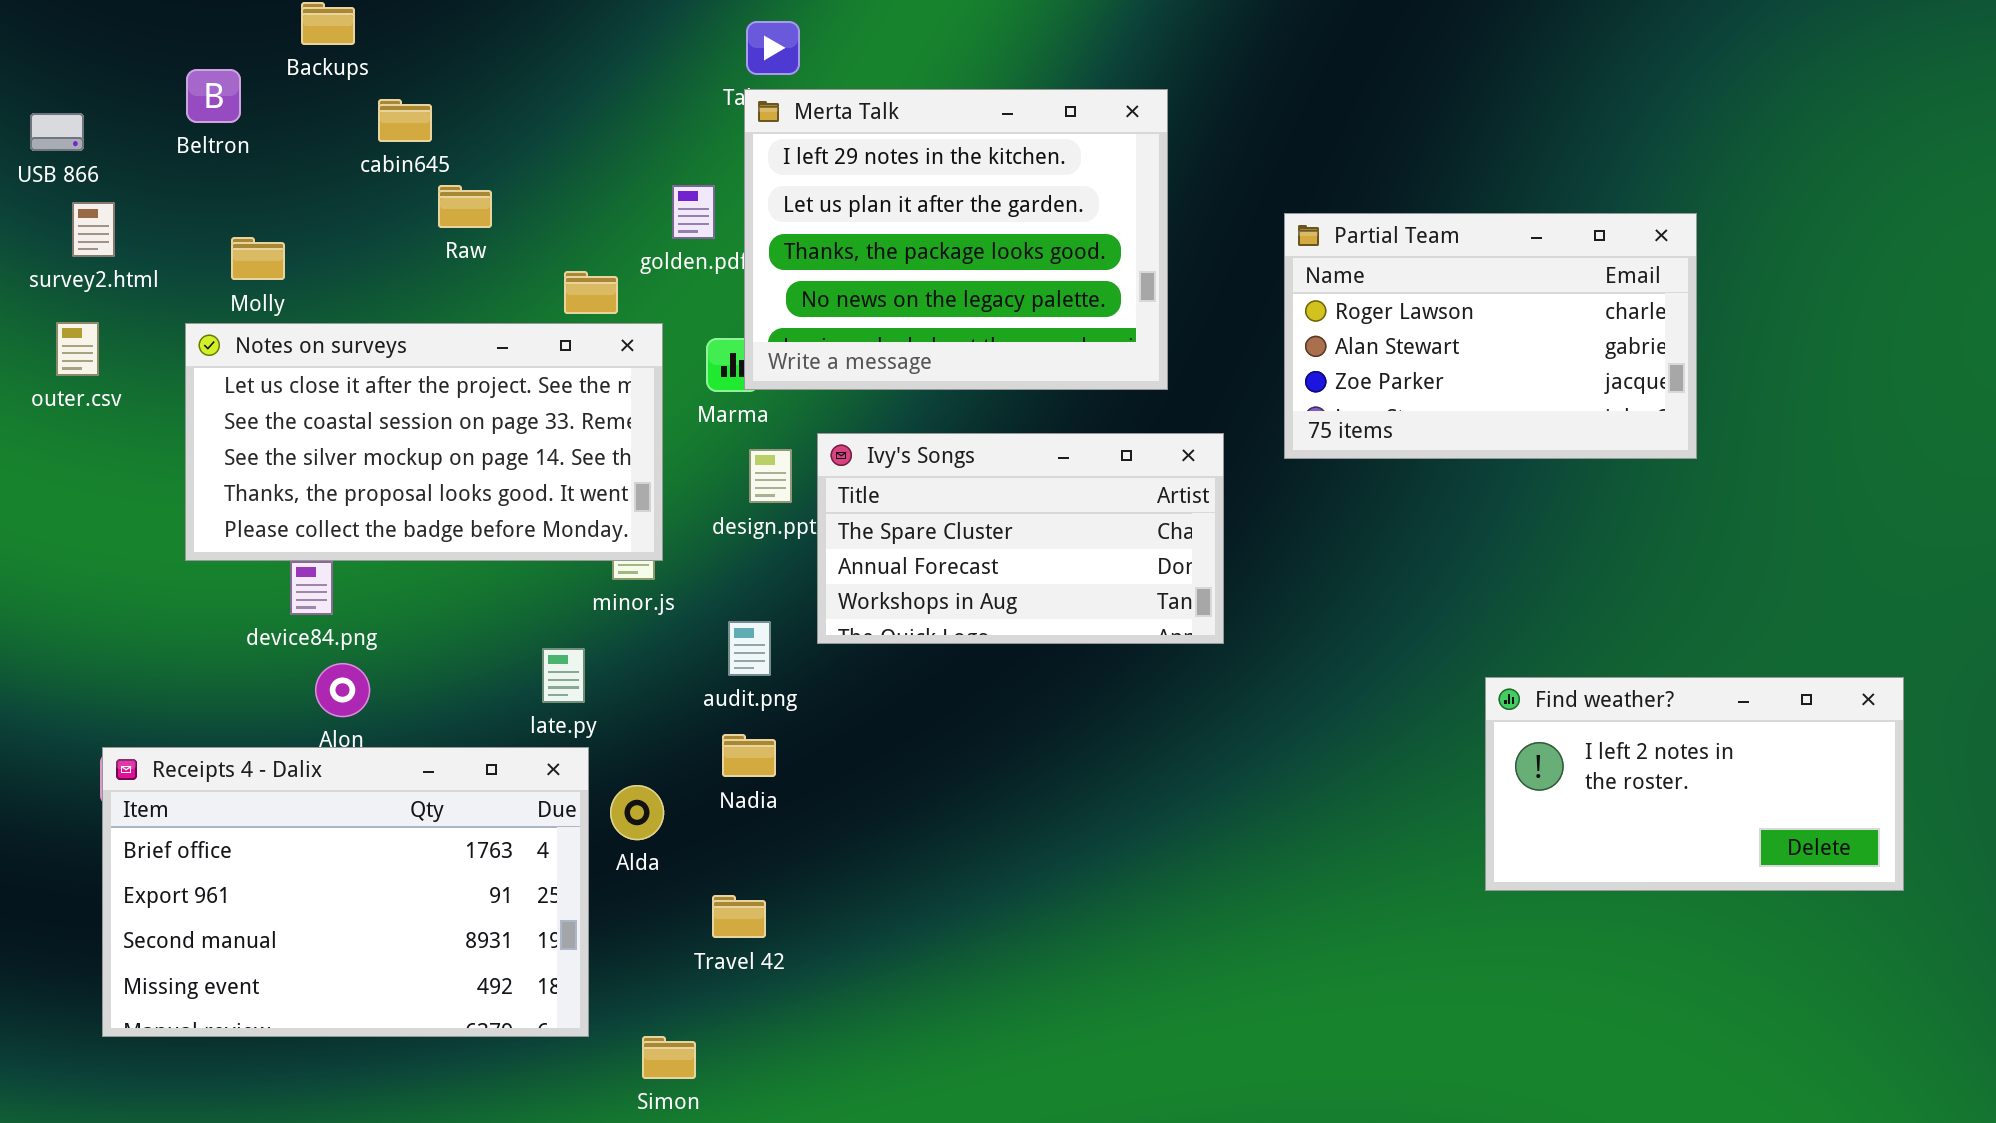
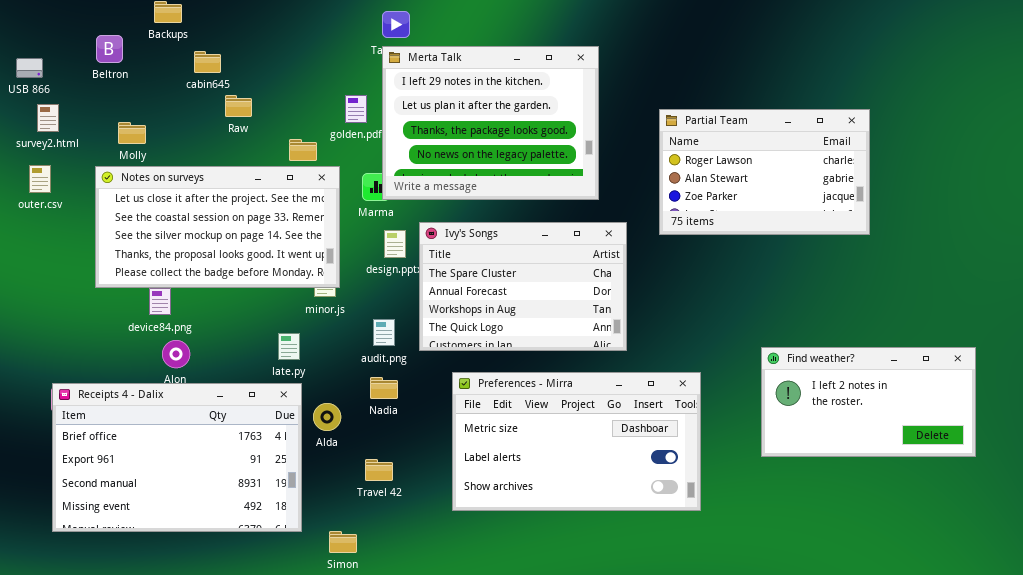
Ivy's Songs: [817,433,1224,644] -> [419,222,627,351], resized
Preferences - Mirra: none -> [452,372,701,511], opened

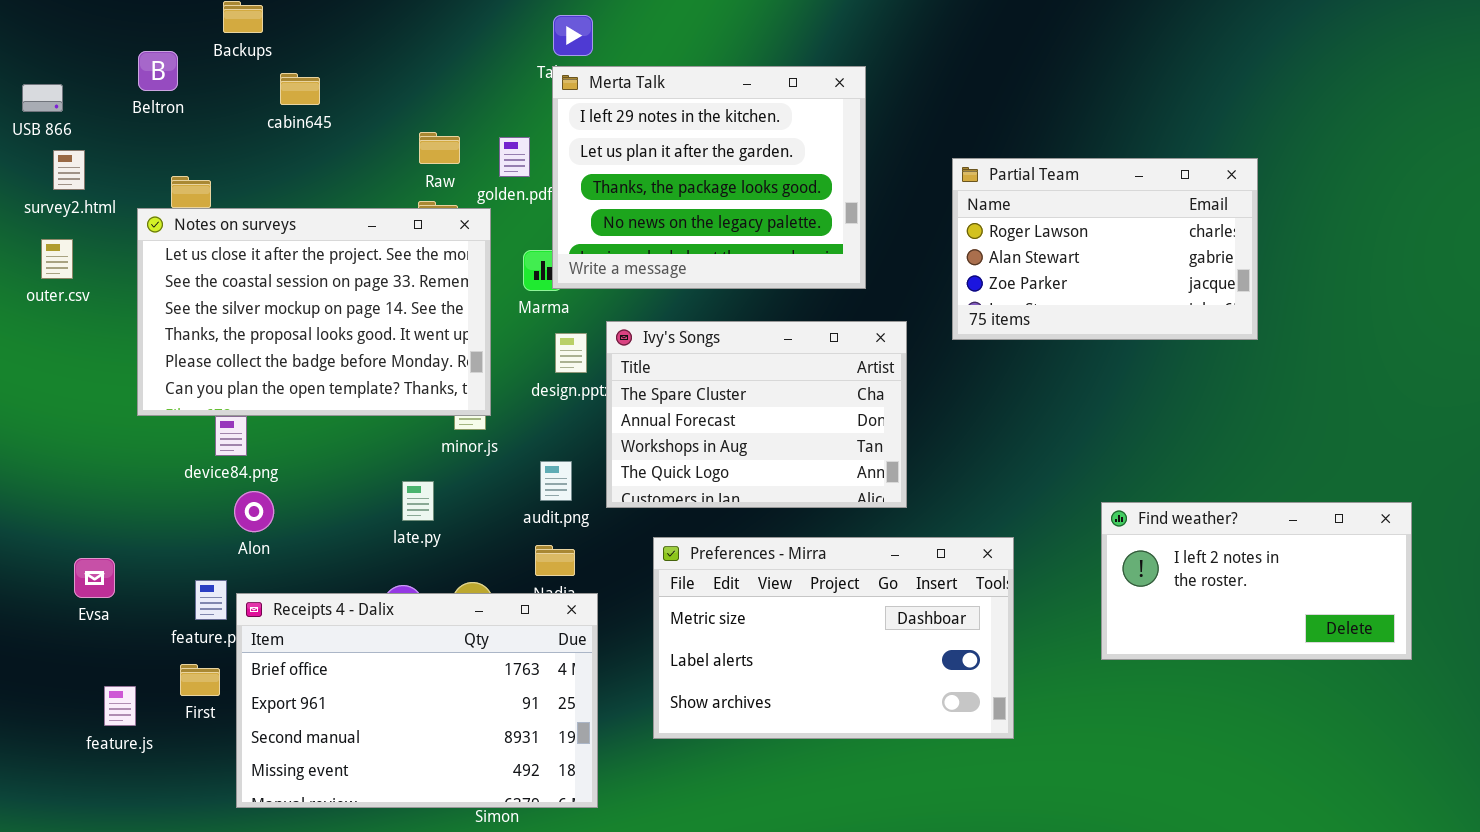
Raw: [225,95,252,117] -> [419,132,460,164], moved
Notes on surveys: [95,166,340,288] -> [137,208,491,416], resized
Receipts 4 - Dalix: [52,383,302,532] -> [236,593,598,808], moved

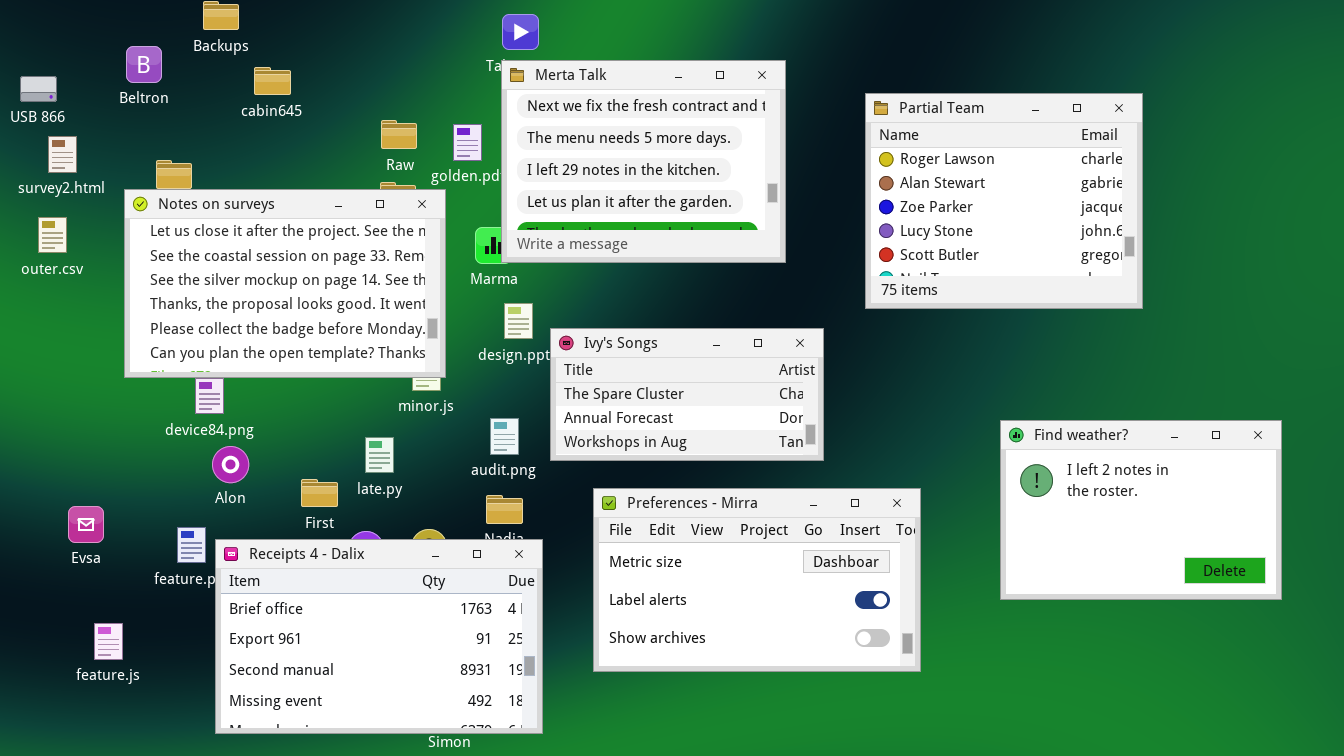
Merta Talk: [552,66,866,289] -> [501,60,786,263], scrolled up 2 rows
Partial Team: [952,158,1258,340] -> [865,93,1143,309], resized
Ivy's Songs: [606,321,907,508] -> [550,328,824,461], resized
Find weather?: [1101,502,1412,660] -> [1000,420,1282,600], resized
First: [180,664,220,696] -> [301,479,338,507], moved

